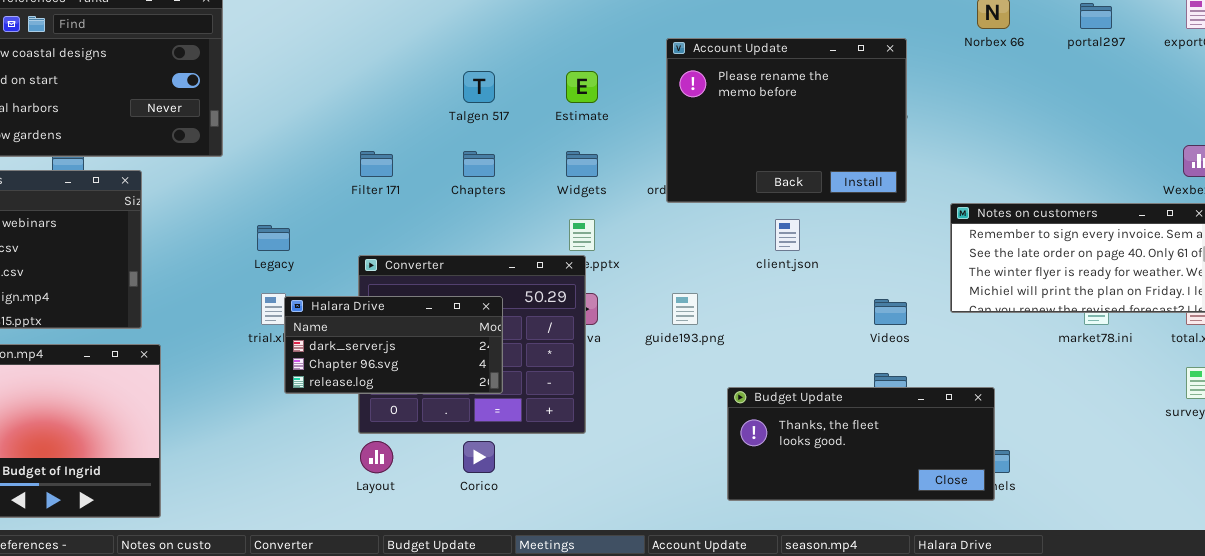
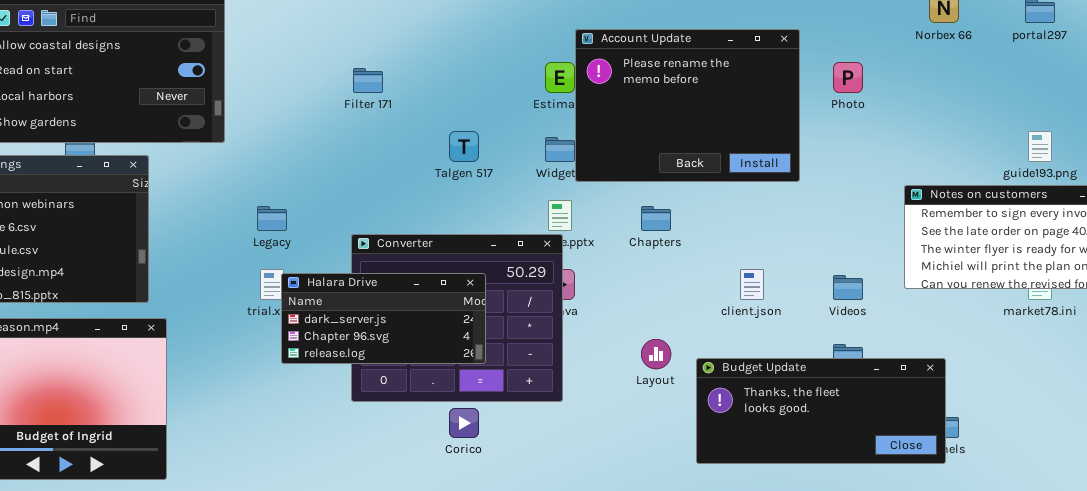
Account Update: [666,38,907,203] -> [575,29,800,182], moved
Talgen 517: [463,71,495,103] -> [449,131,479,162], moved
Filter 171: [360,151,393,177] -> [353,68,383,93], moved
Chapters: [463,151,495,177] -> [641,206,671,231], moved
client.json: [775,219,800,251] -> [740,269,764,300], moved
guide193.png: [672,293,698,325] -> [1028,131,1052,162], moved
Layout: [360,441,393,473] -> [641,339,671,369], moved

